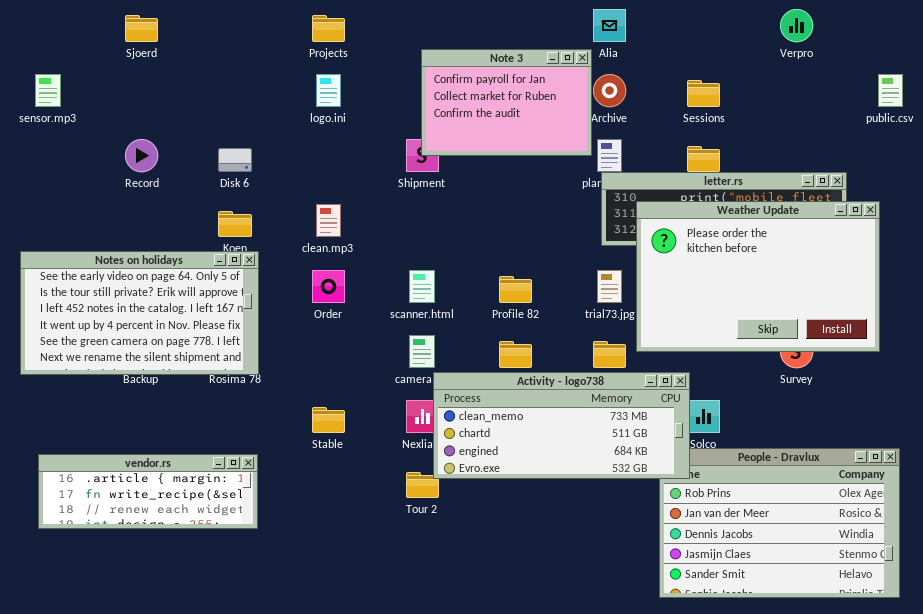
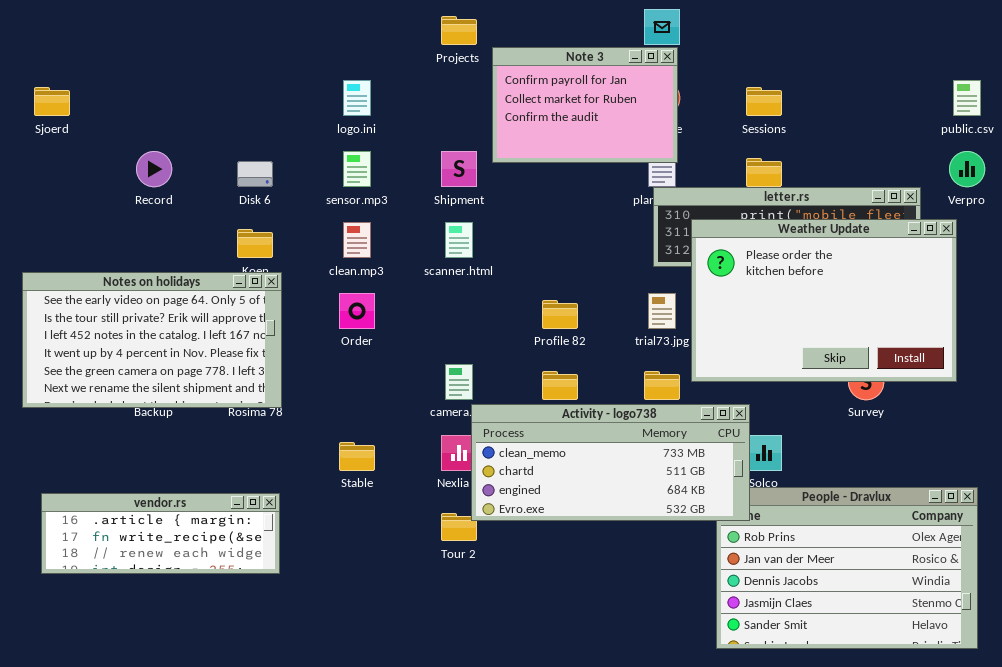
Verpro: [780,9,813,42] -> [949,151,985,187], moved
Sjoerd: [125,15,158,42] -> [34,87,70,116], moved
Projects: [312,15,345,42] -> [441,16,477,45], moved
Note 3: [421,49,592,156] -> [492,47,678,163], moved
sensor.mp3: [35,74,61,107] -> [343,151,371,187], moved
scanner.html: [409,270,435,303] -> [445,222,473,258], moved

